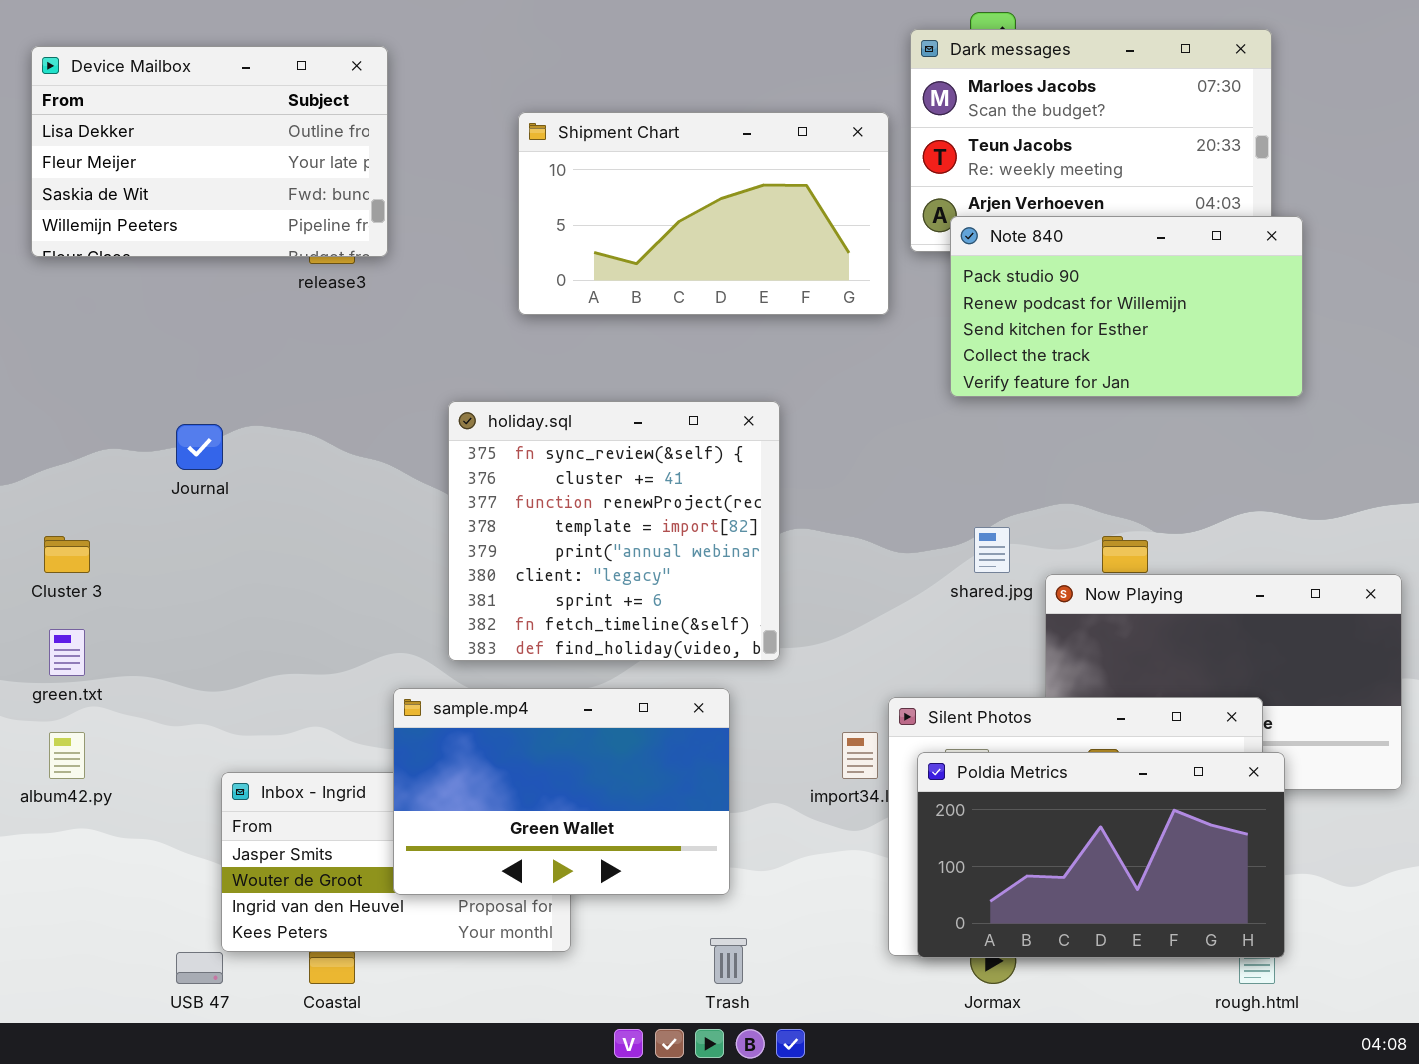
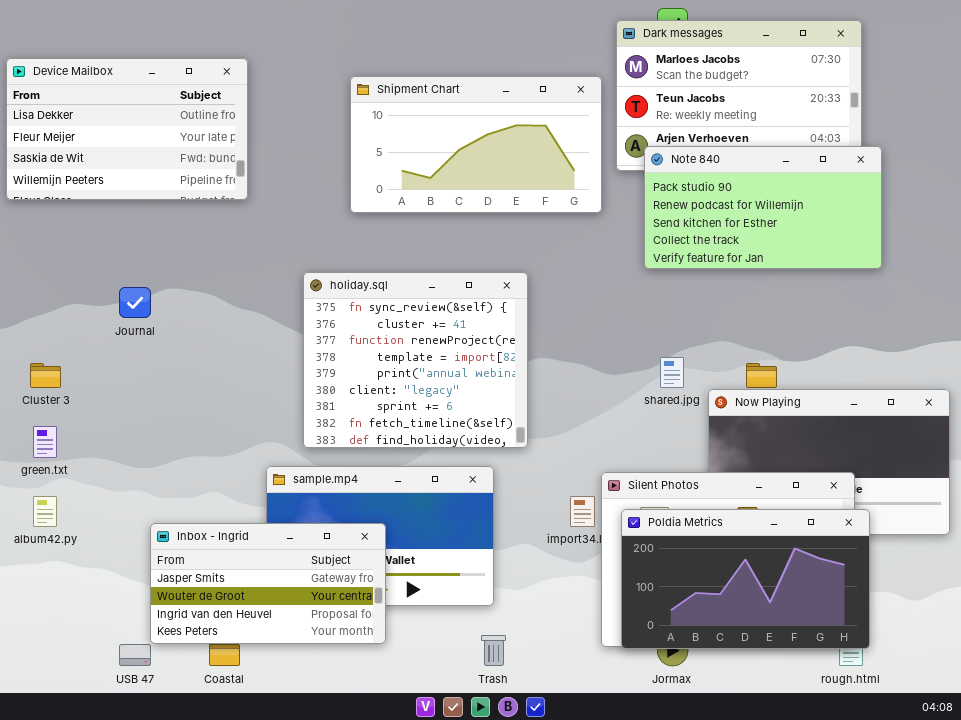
Device Mailbox: [31,46,388,257] -> [6,58,248,200], moved
Inbox - Ingrid: [221,772,571,952] -> [150,523,386,644], raised

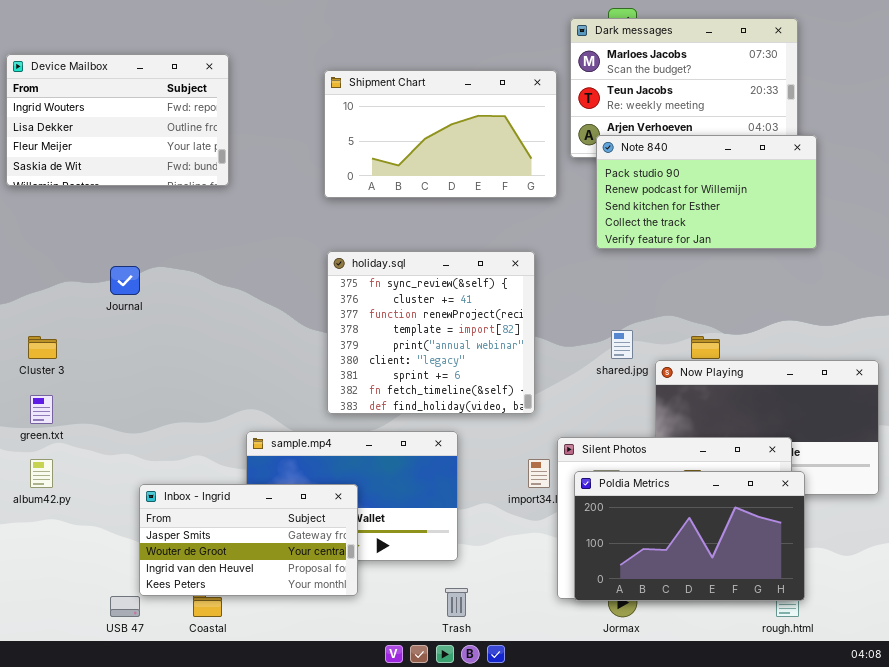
Device Mailbox: [6,58,248,200] -> [6,54,229,186], scrolled up 1 row
holiday.sql: [303,272,528,448] -> [327,251,535,414], moved

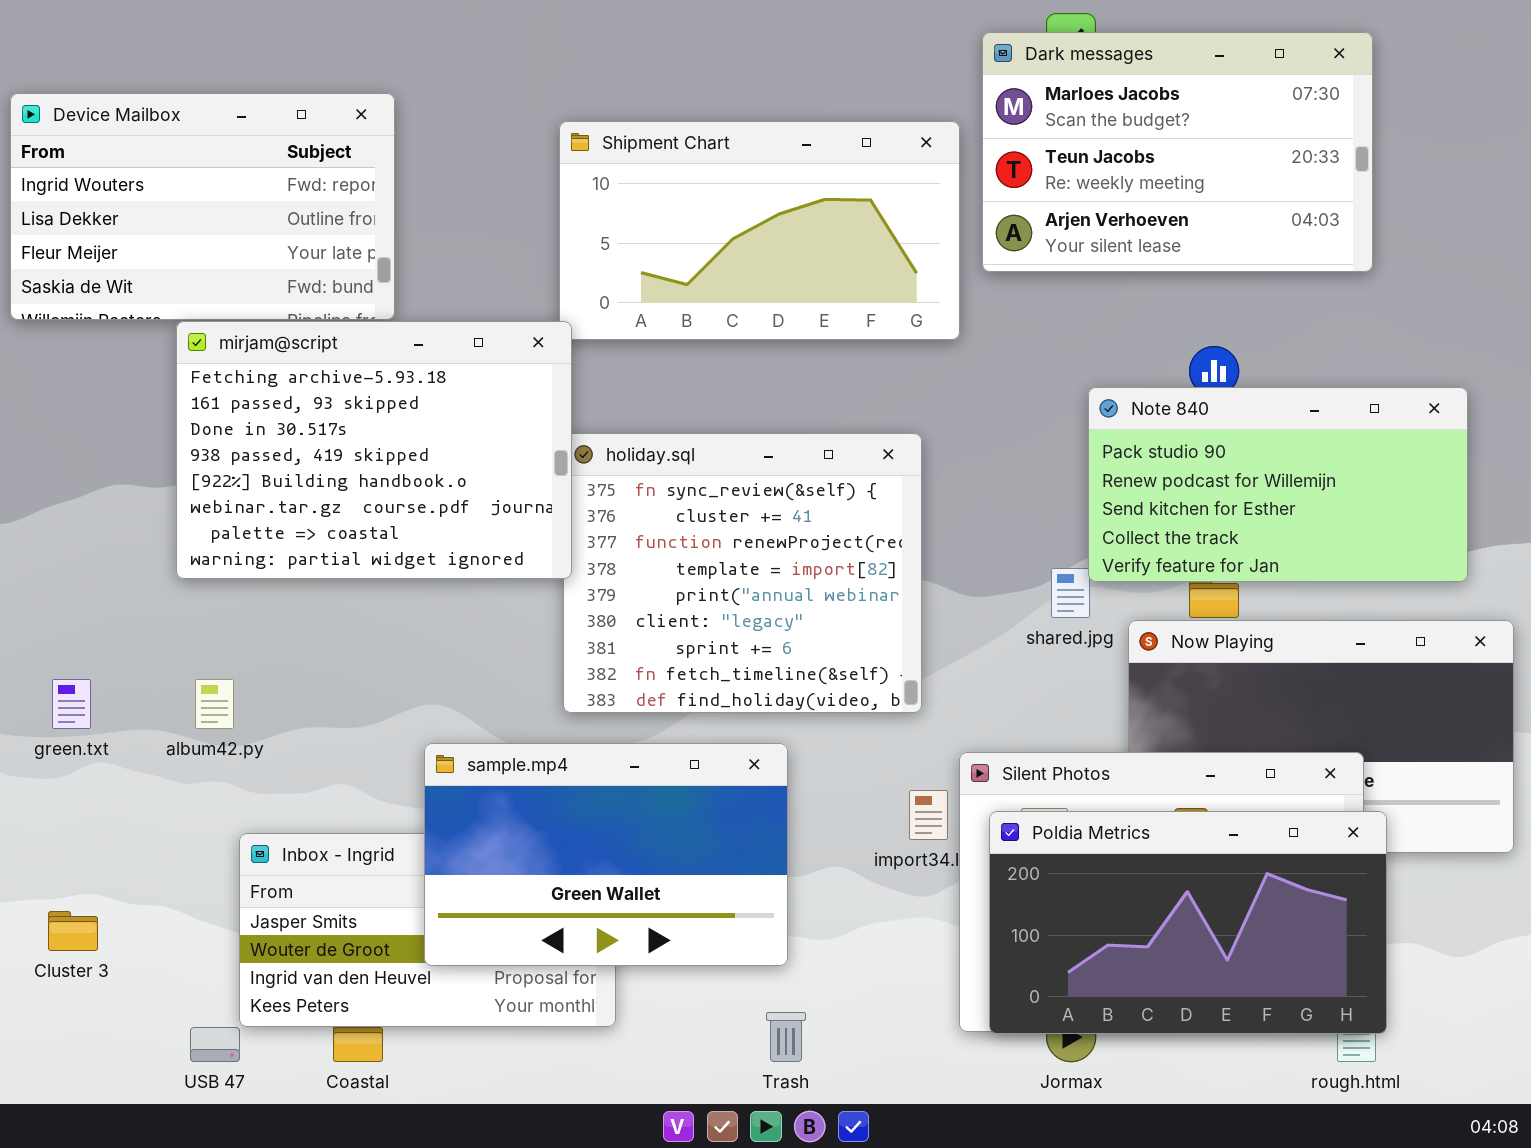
Note 840: [596,135,817,249] -> [1088,387,1468,582], moved
mirjam@script: none -> [176,321,572,579], opened
Cluster 3: [28,336,57,359] -> [48,911,98,951], moved
sample.mp4: [246,431,458,561] -> [424,743,788,966], raised
album42.py: [30,459,53,488] -> [195,679,234,729], moved

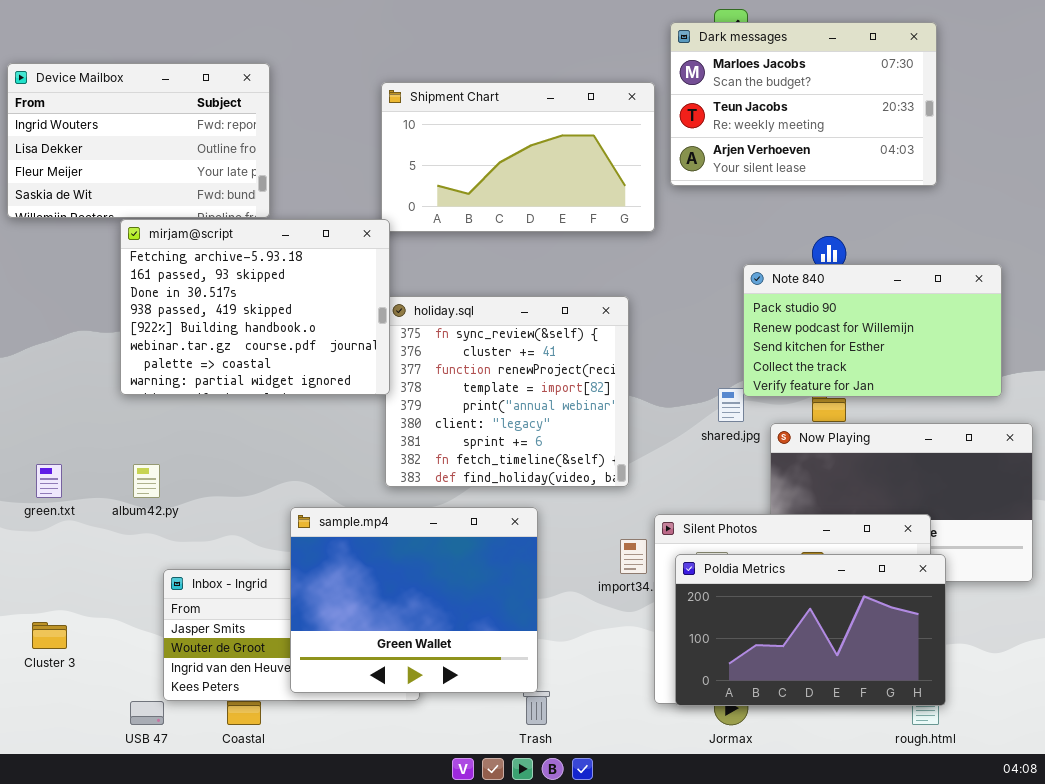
sample.mp4: [424,743,788,966] -> [290,507,538,693], resized

